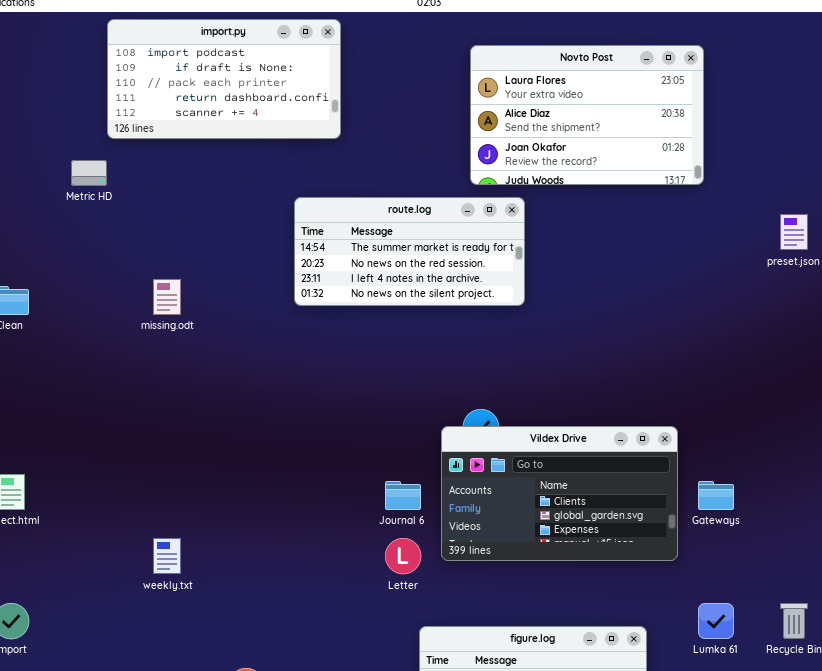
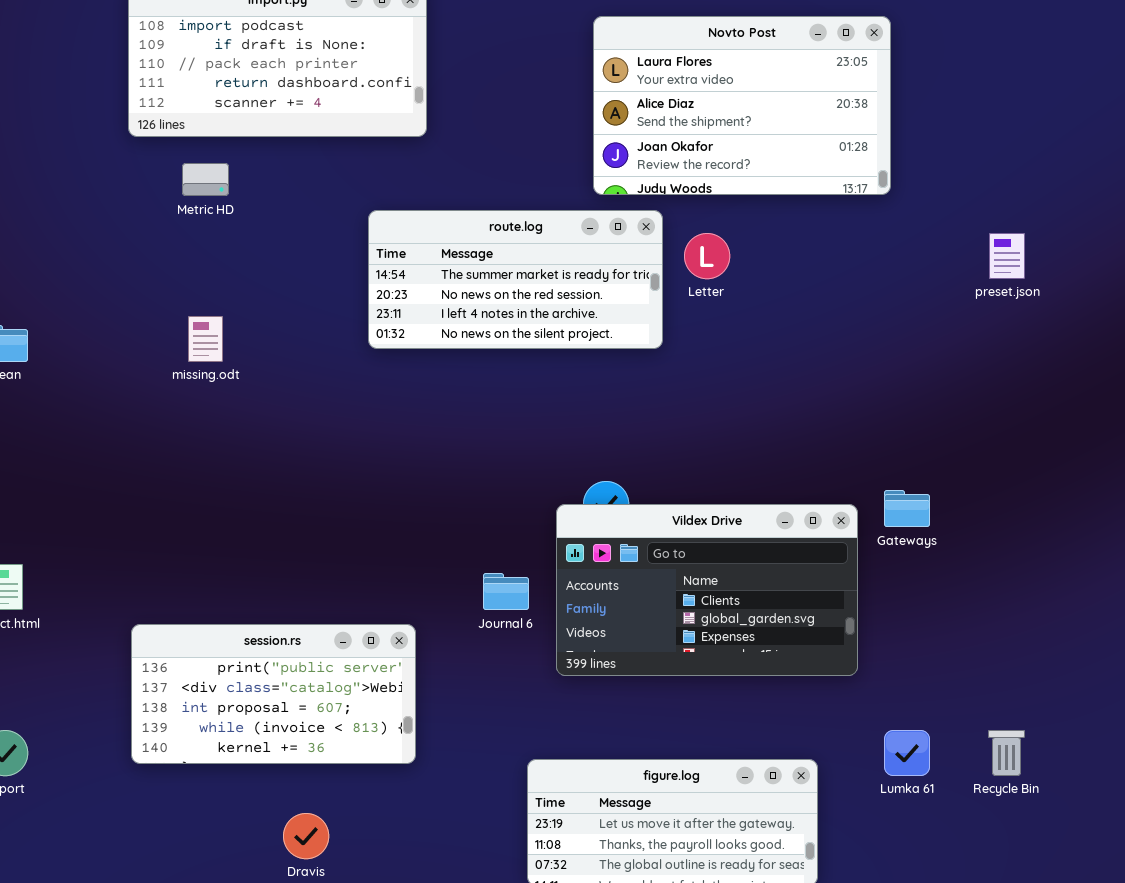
Metric HD: [71,160,107,186] -> [182,163,229,196], moved
Gateways: [698,481,734,510] -> [884,490,930,527], moved
session.rs: none -> [131,624,416,764], opened
Letter: [385,538,421,574] -> [684,233,730,279], moved

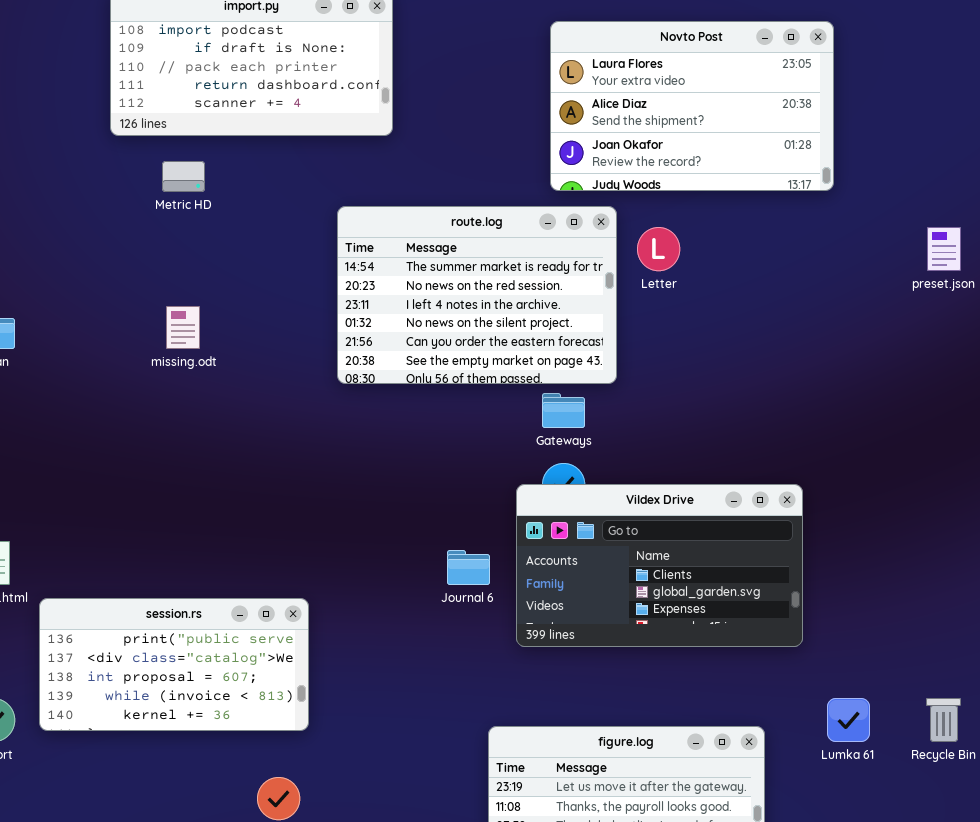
route.log: [368,210,663,349] -> [337,206,617,384], resized
Gateways: [884,490,930,527] -> [542,393,585,428], moved
session.rs: [131,624,416,764] -> [39,598,309,731], moved

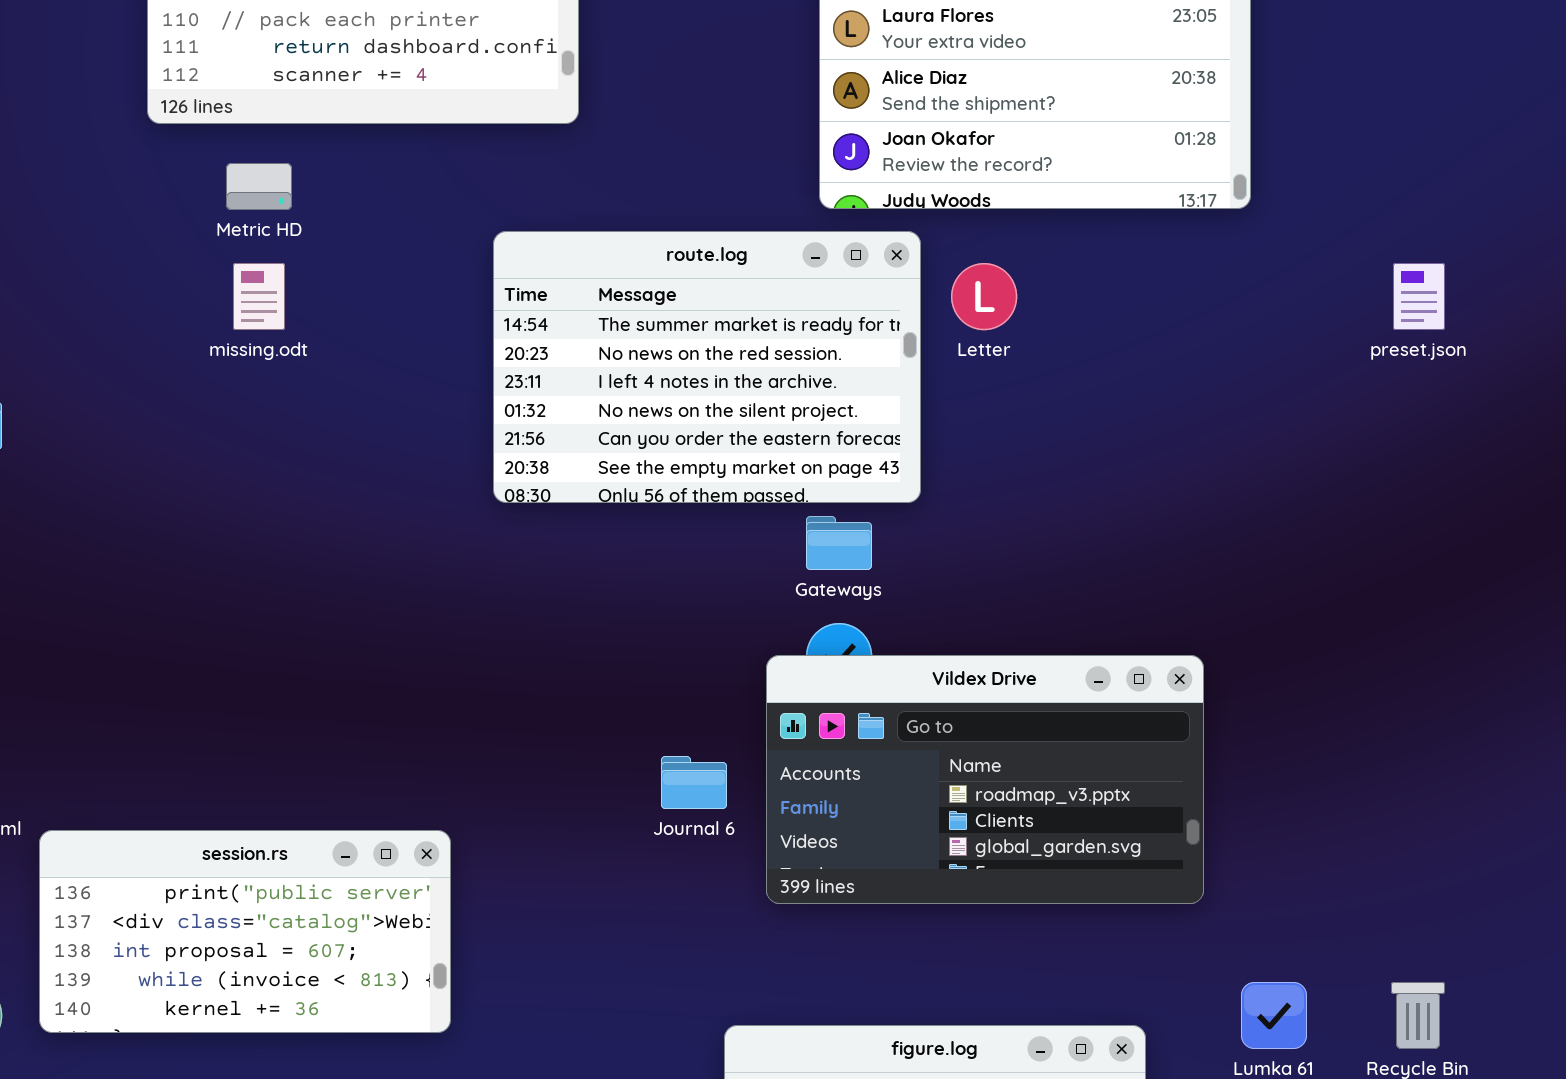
missing.odt: [166,306,200,349] -> [233,263,285,330], moved
Vildex Drive: [516,484,803,647] -> [766,655,1204,904], scrolled up 1 row

